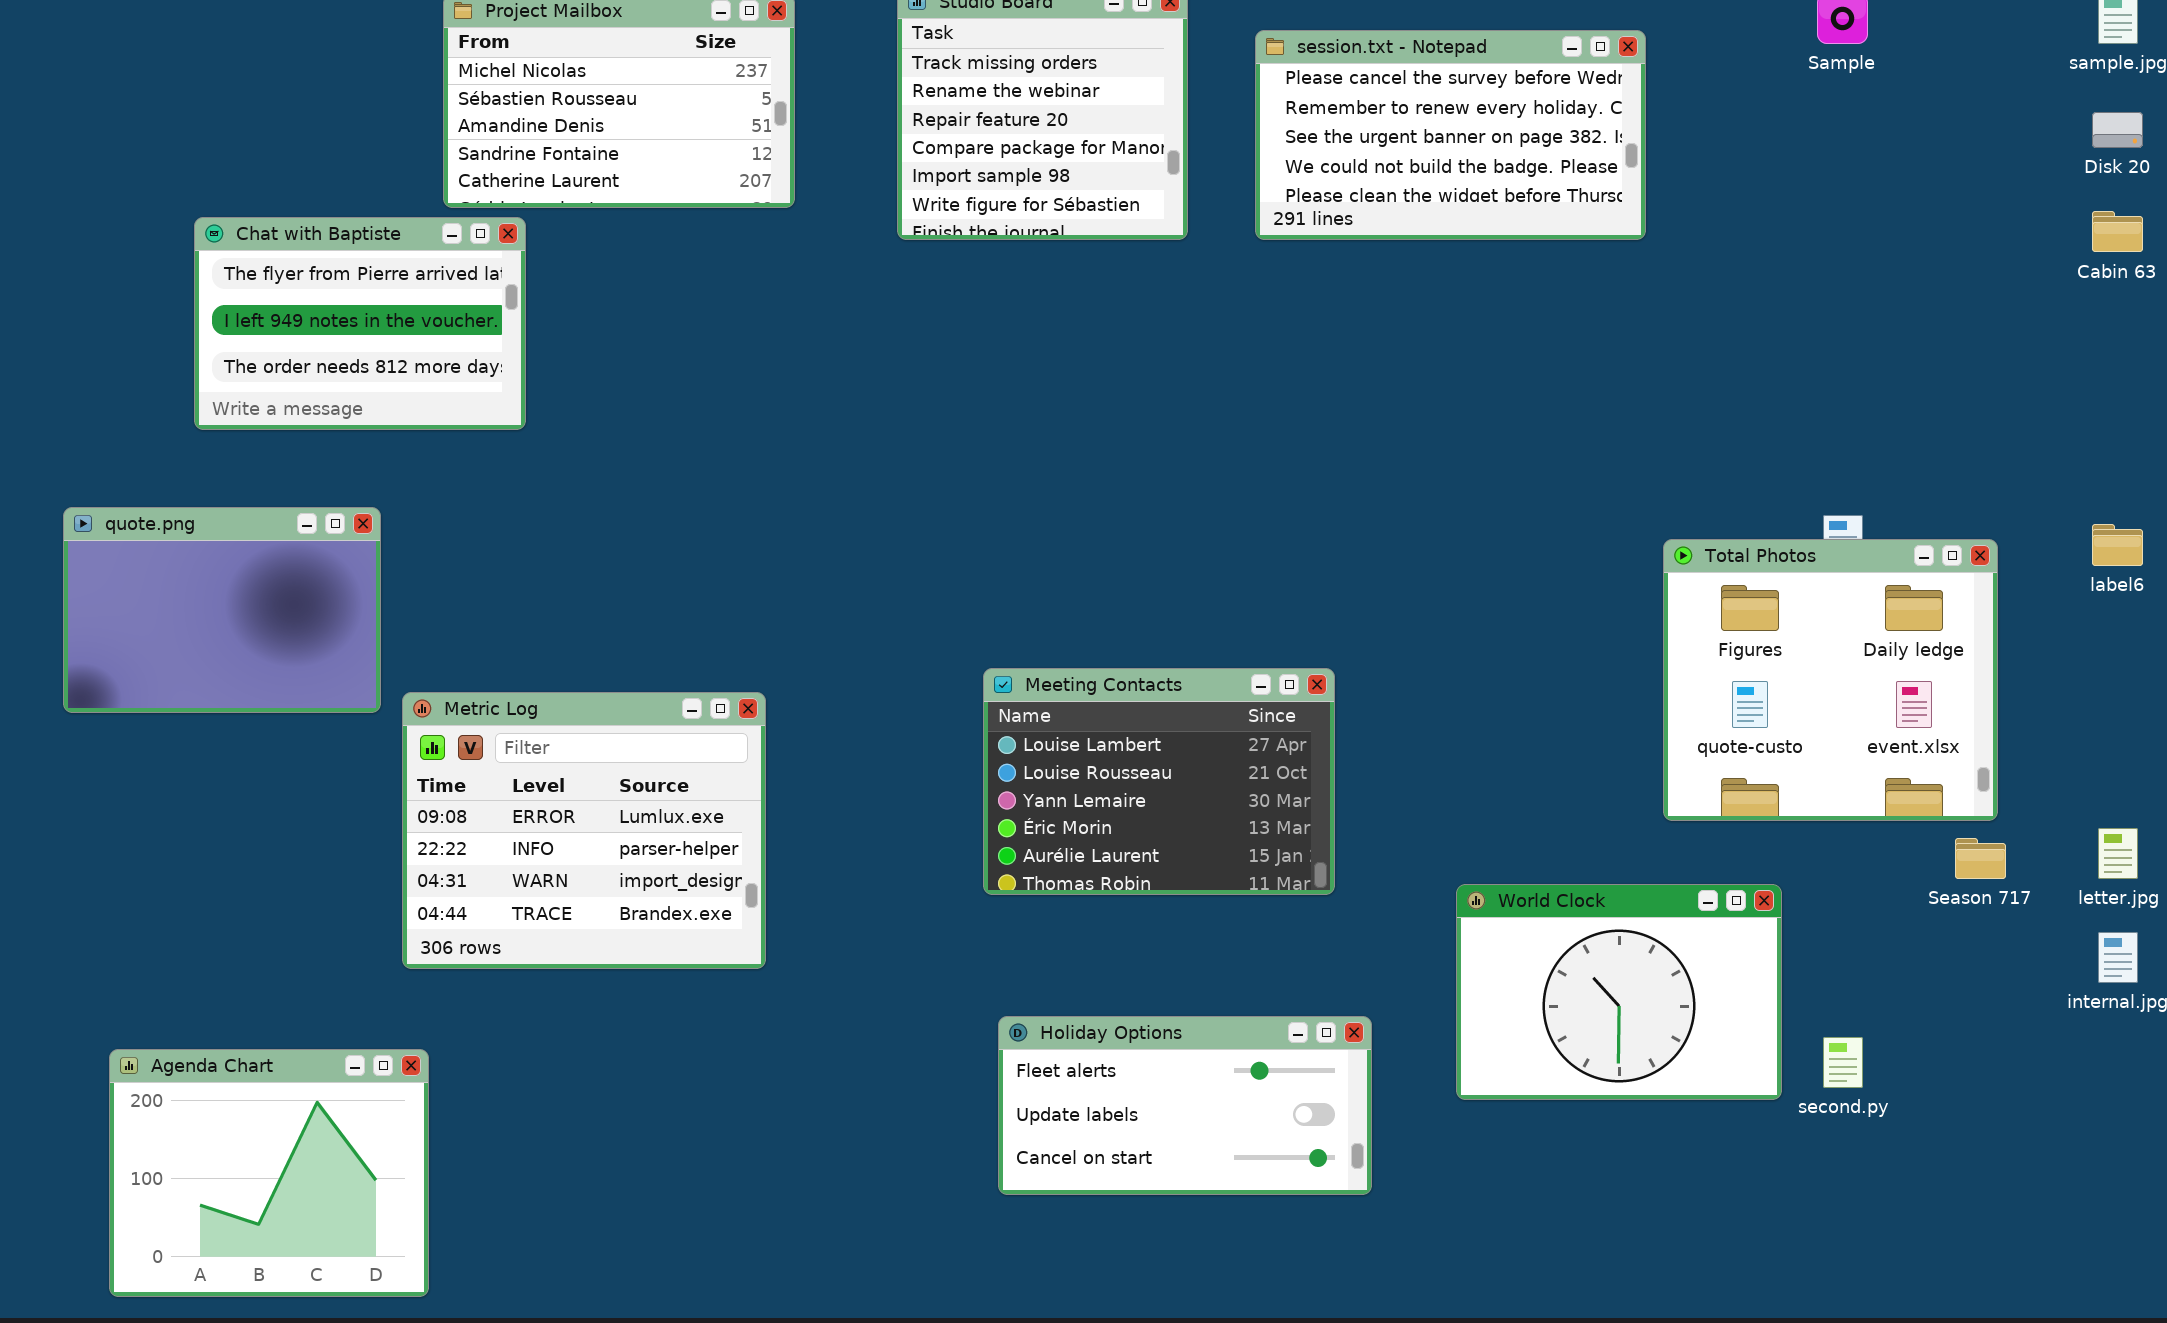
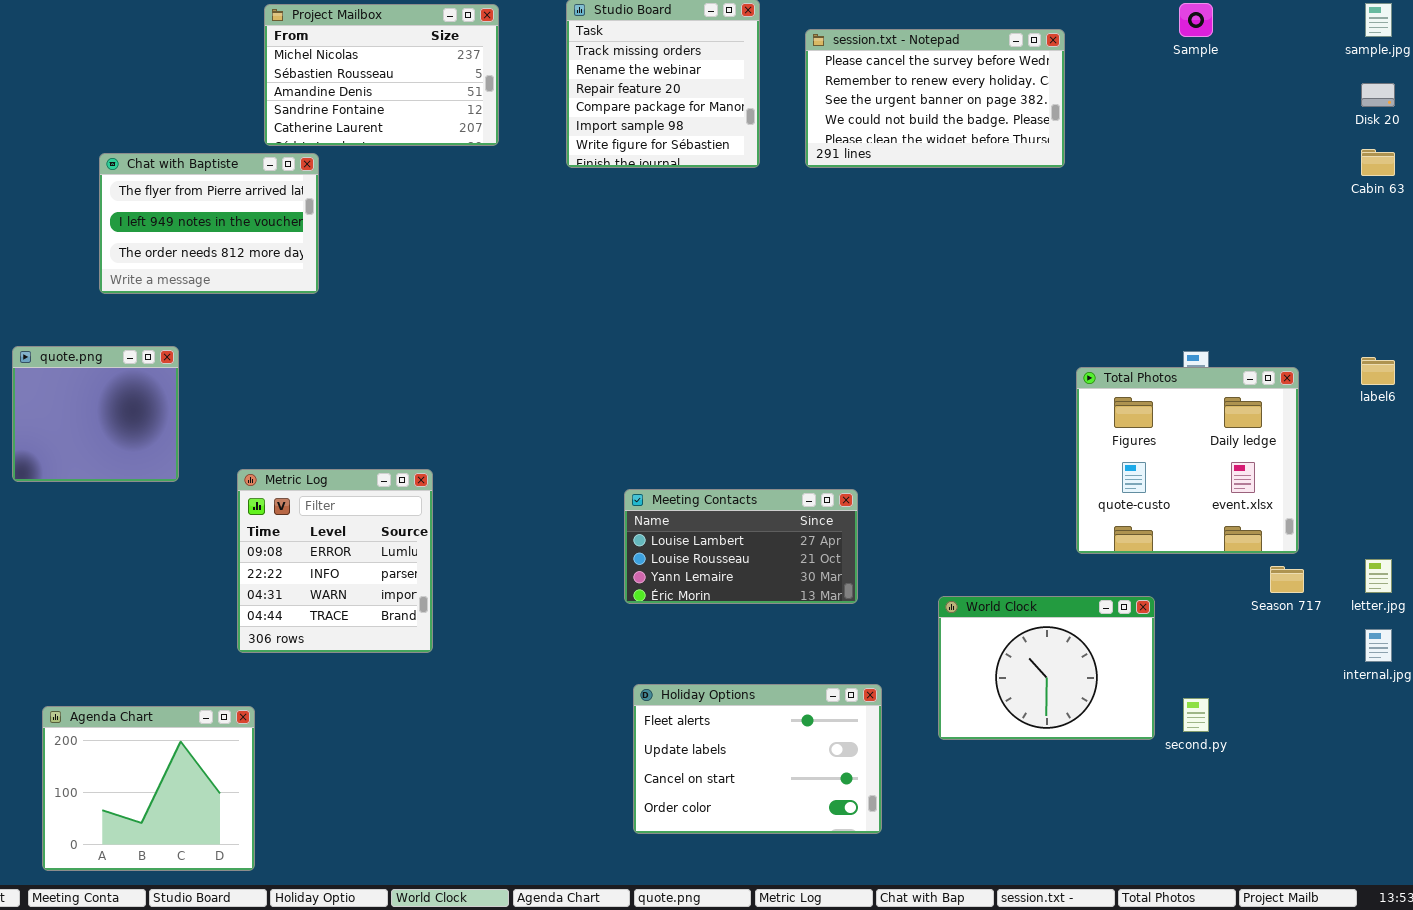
quote.png: [63,507,381,713] -> [12,346,179,482], resized
Meeting Contacts: [983,668,1335,895] -> [624,489,858,604], resized
Metric Log: [402,692,766,969] -> [237,469,433,653], resized
Holiday Options: [998,1016,1372,1195] -> [633,684,882,834], resized

